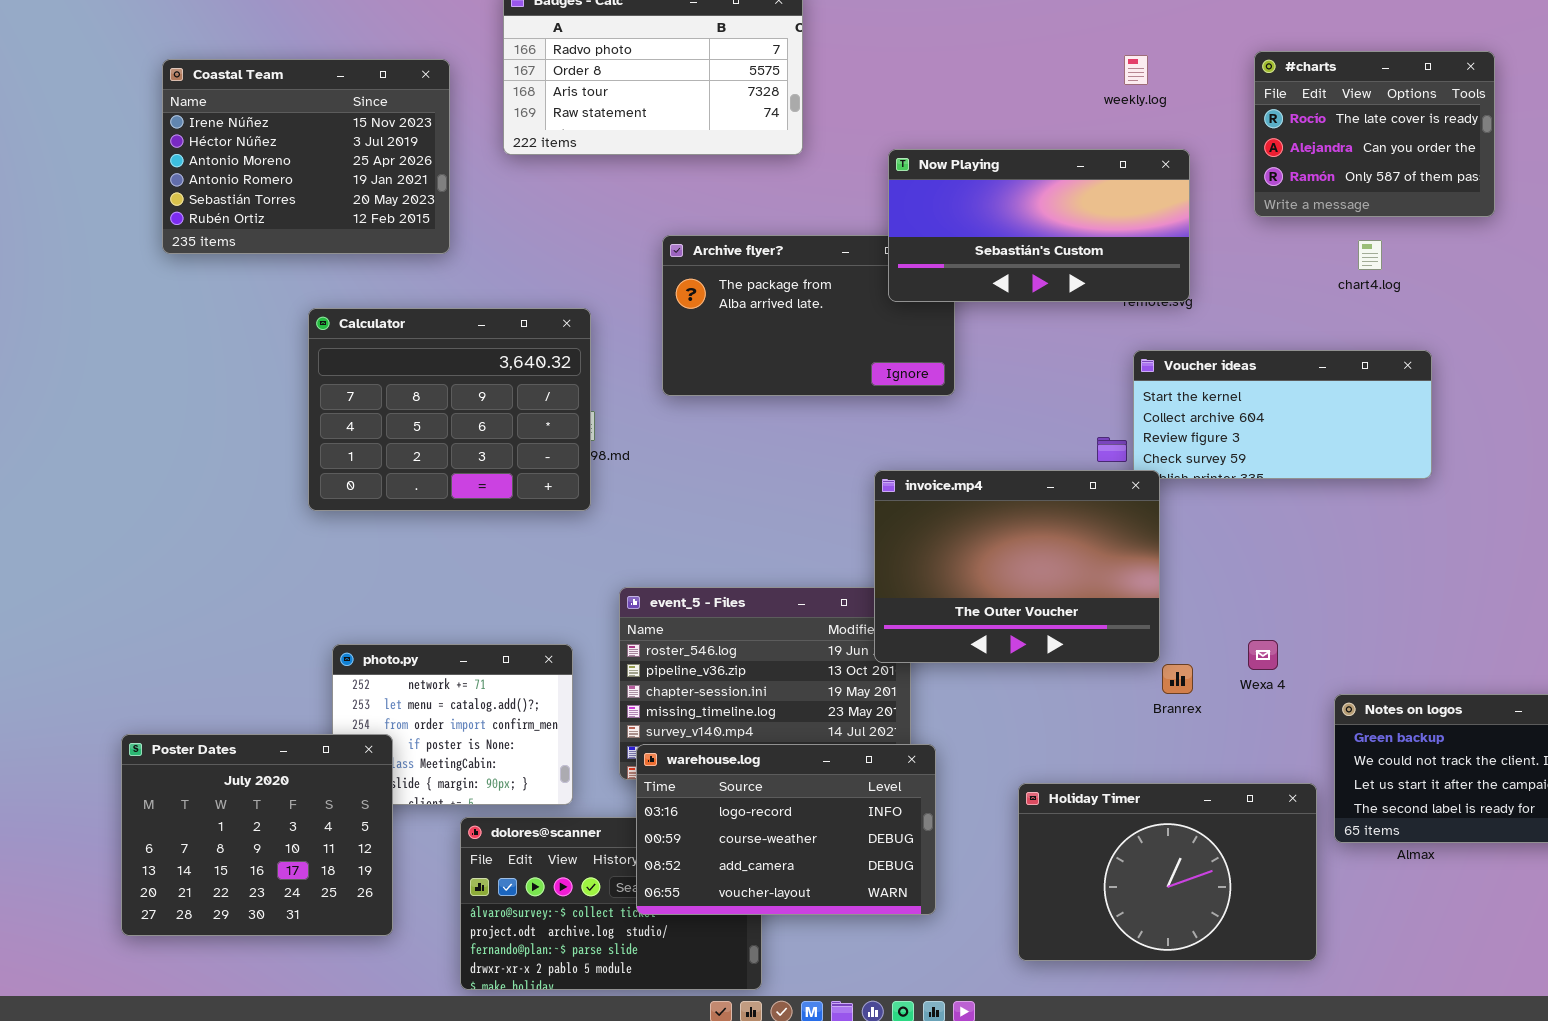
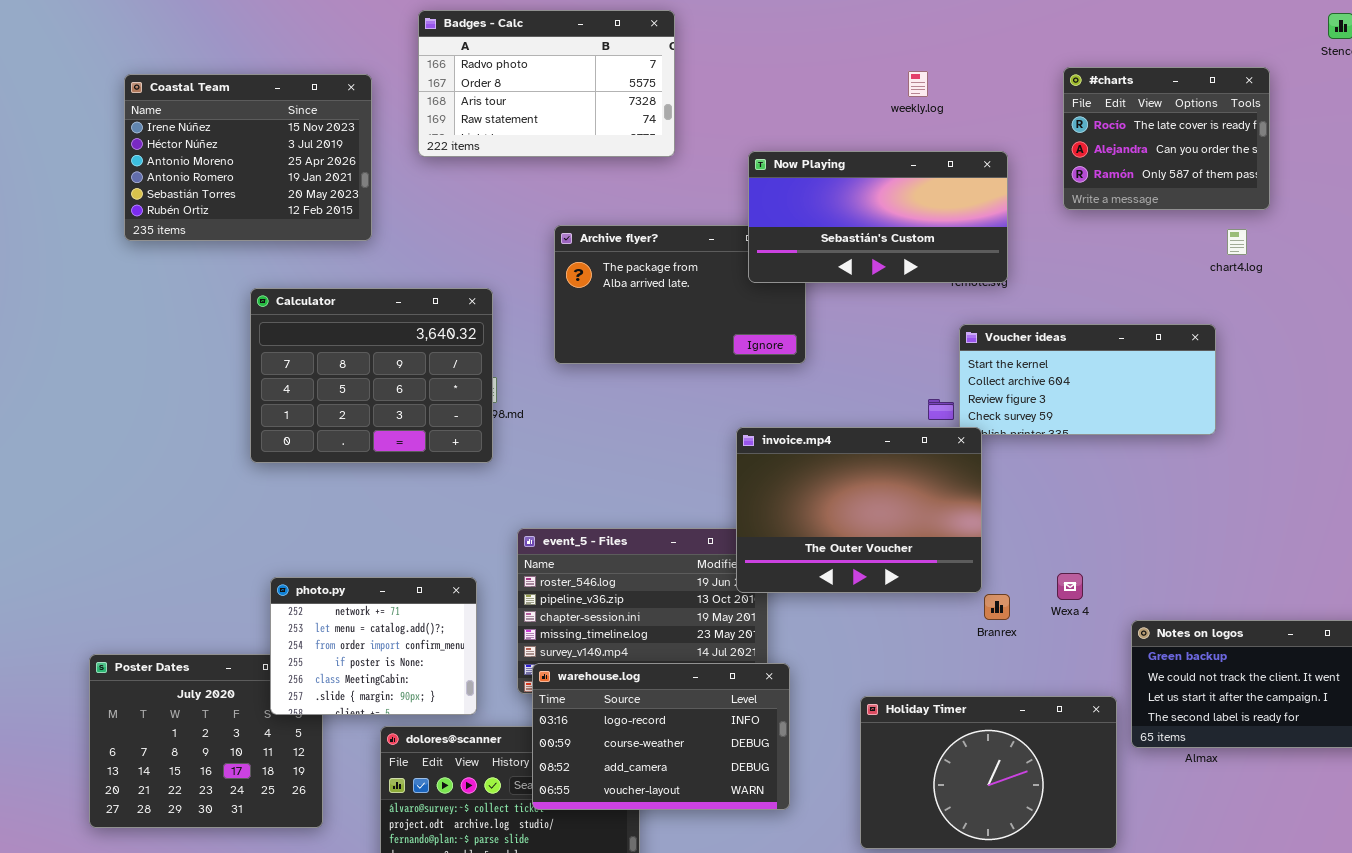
weekly.log: [1124,55,1148,85] -> [908,71,928,97], moved
chart4.log: [1358,240,1382,270] -> [1227,229,1247,255], moved
photo.py: [332,644,573,805] -> [270,577,477,715], raised

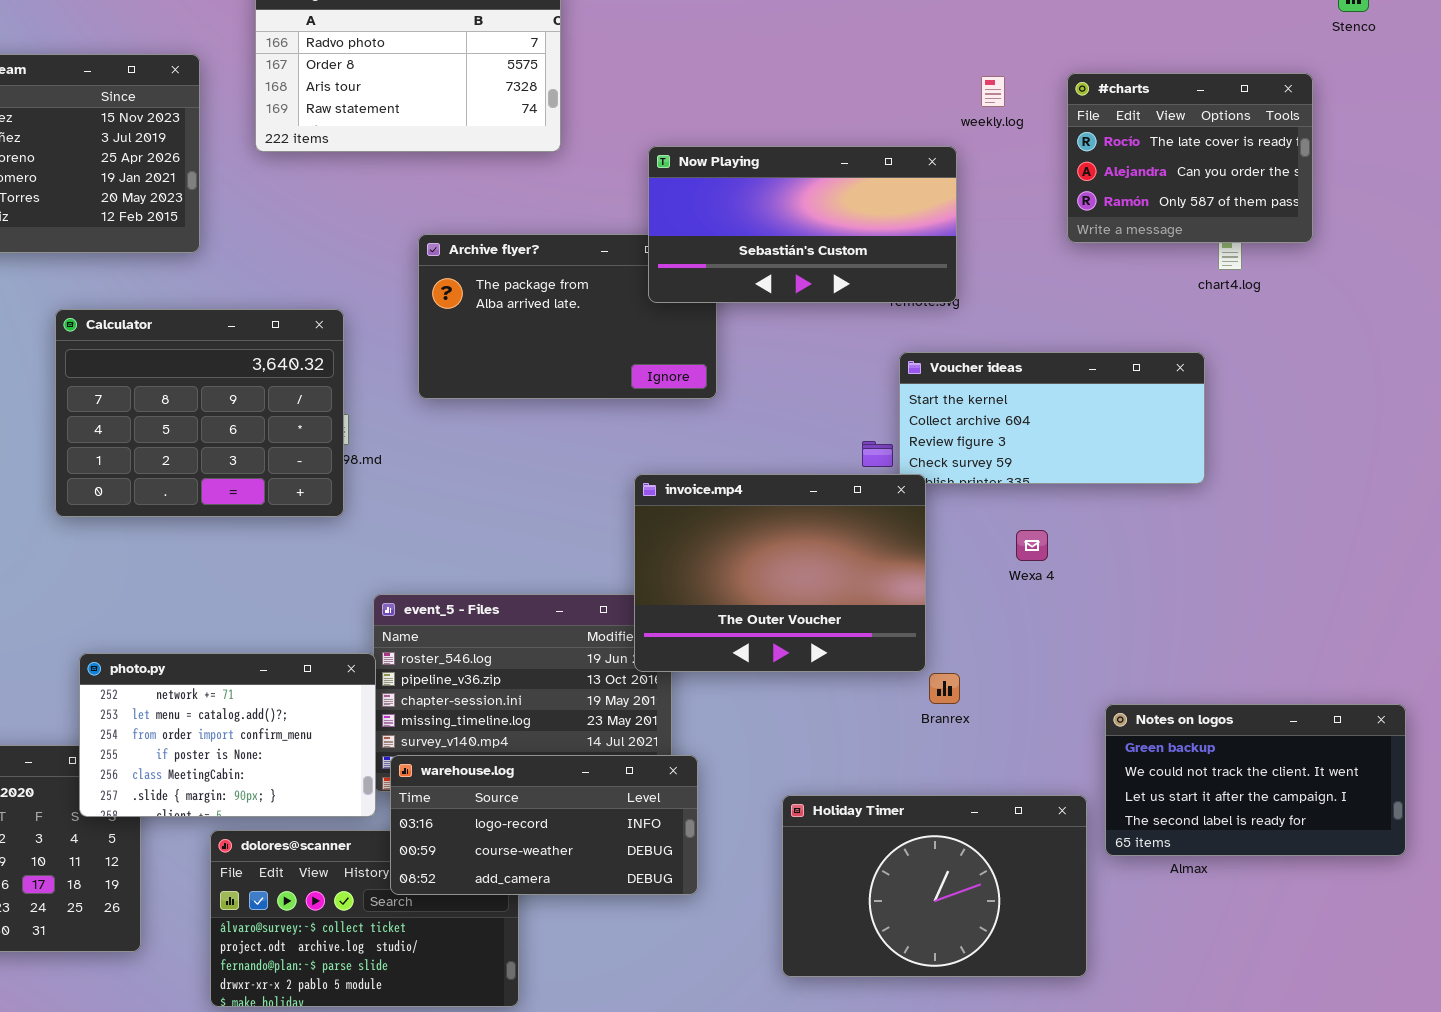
#charts: [1063,67,1270,210] -> [1067,73,1313,243], moved
weekly.log: [908,71,928,97] -> [981,76,1005,107], moved
Wexa 4: [1057,573,1083,600] -> [1016,530,1048,561], moved
photo.py: [270,577,477,715] -> [79,653,376,817], resized
warehouse.log: [532,663,790,810] -> [390,755,698,895], resized

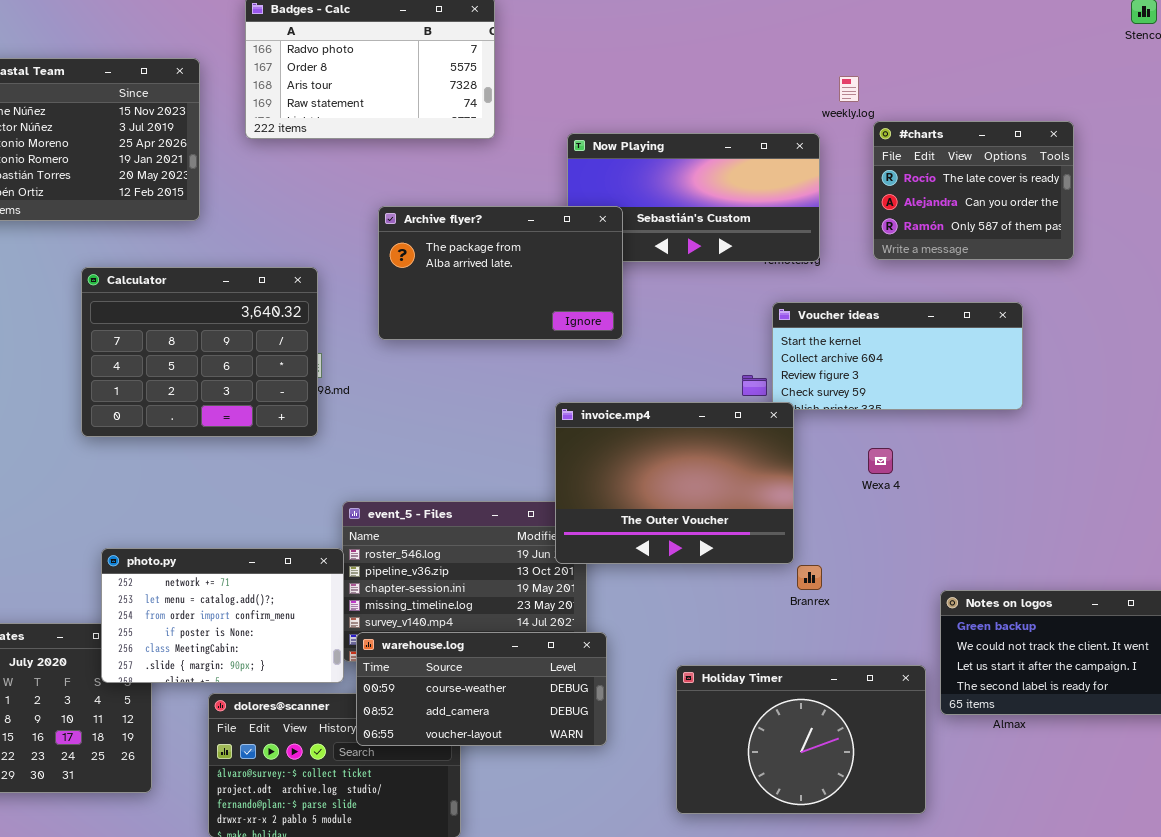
#charts: [1067,73,1313,243] -> [873,121,1074,260], moved
Archive flyer?: [418,234,717,399] -> [378,206,623,340], raised
warehouse.log: [390,755,698,895] -> [356,632,607,746], scrolled down 1 row

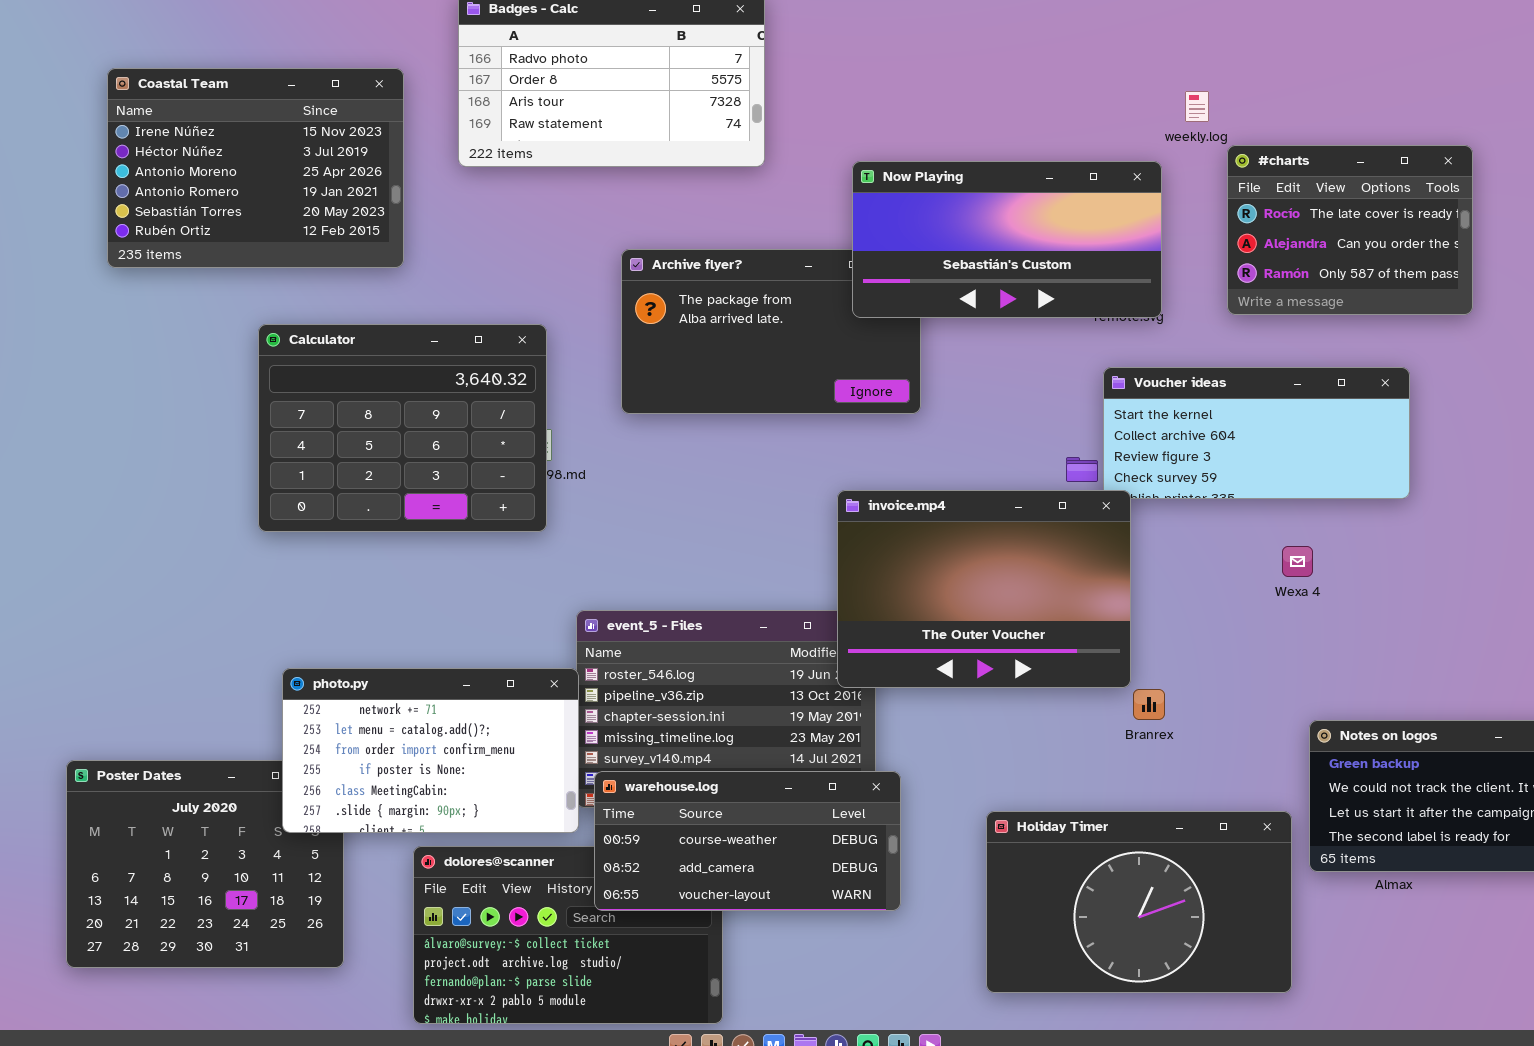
Now Playing: [567,133,820,262] -> [852,161,1162,318], raised
Wexa 4: [868,448,893,474] -> [1282,546,1313,577], moved

